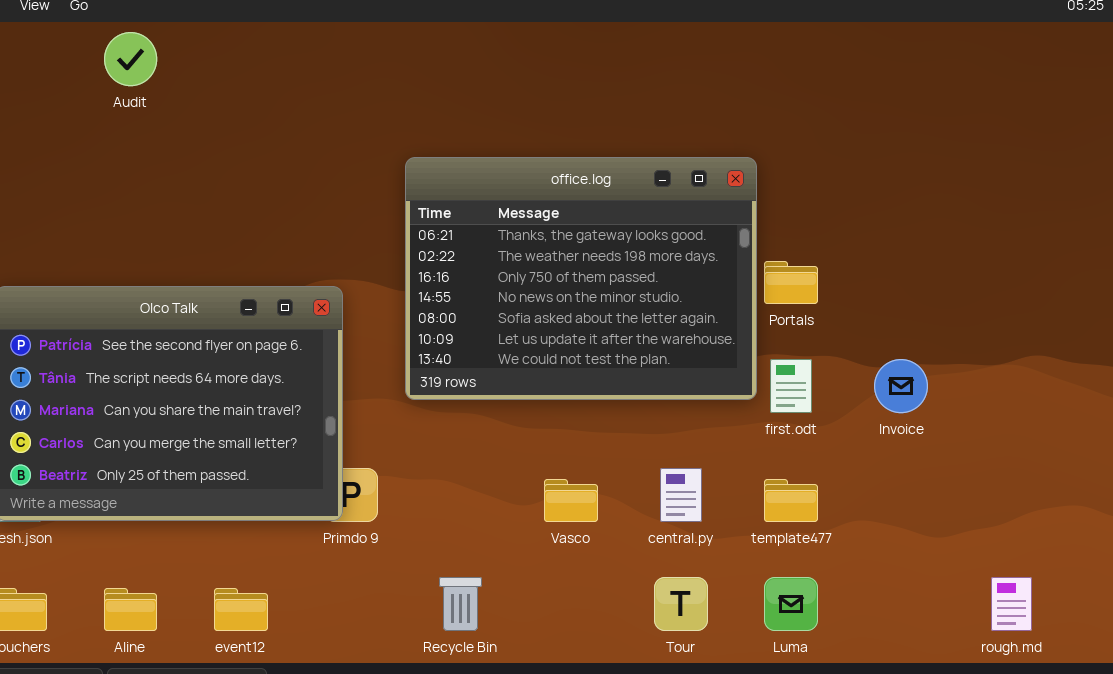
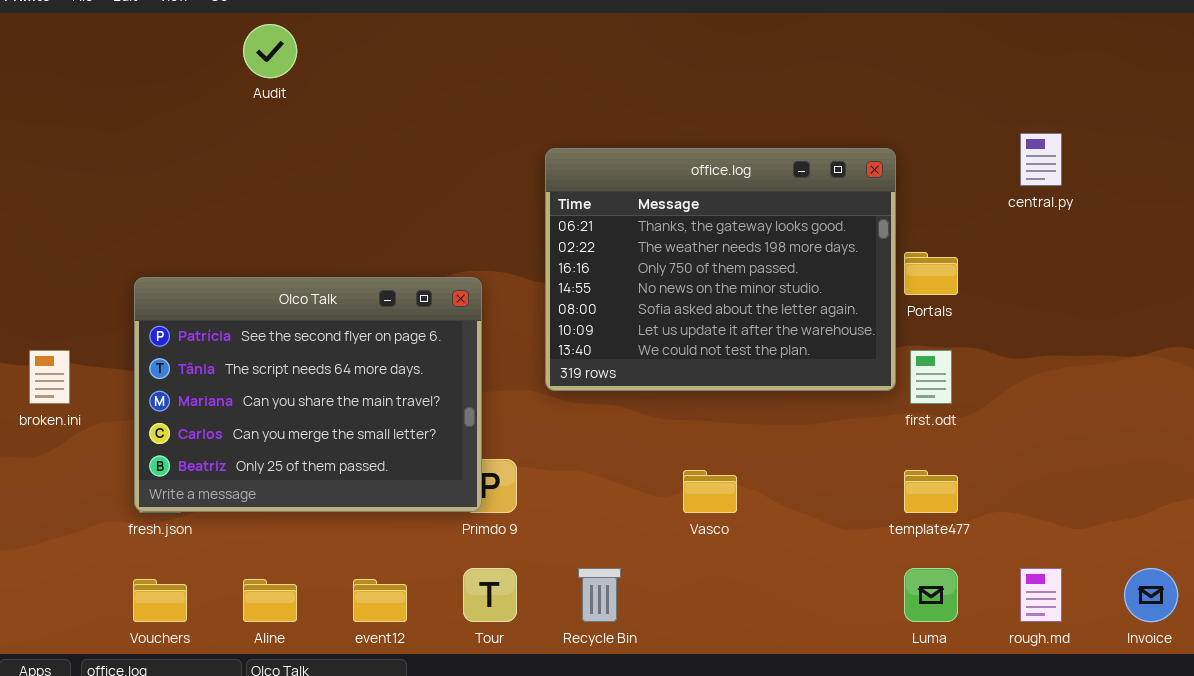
Invoice: [874,359,928,413] -> [1124,568,1178,622], moved
central.py: [660,468,702,522] -> [1020,133,1062,186], moved
Tour: [654,577,708,631] -> [463,568,517,622], moved
rough.md: [991,577,1032,631] -> [1020,568,1062,622], moved

